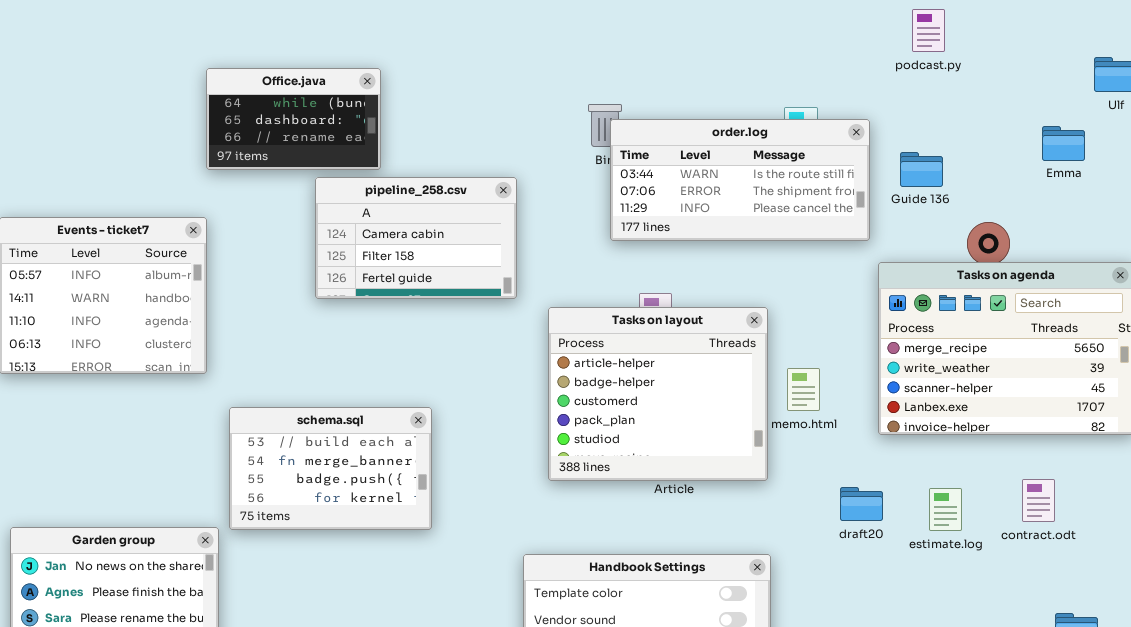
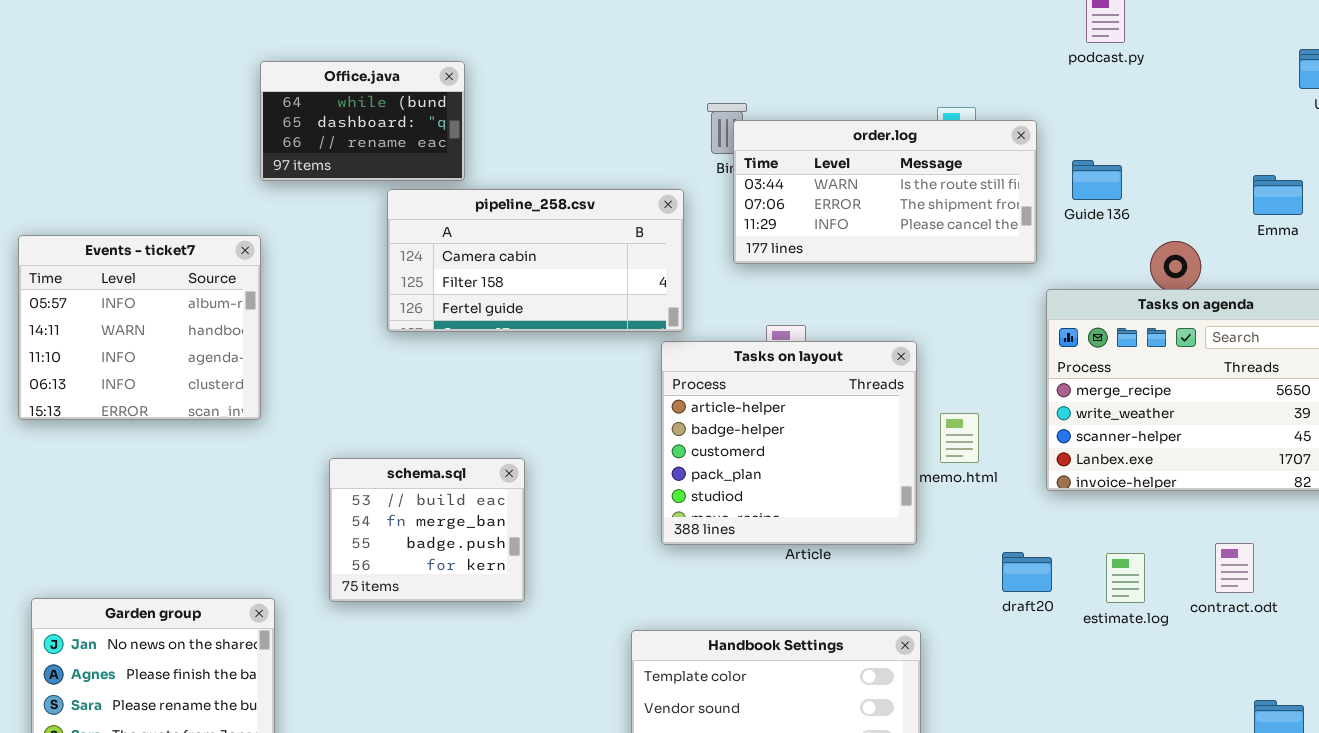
Emma: [1042,126,1085,161] -> [1253,175,1303,215], moved
pipeline_258.csv: [315,177,517,299] -> [387,189,684,332], resized
schema.sql: [229,407,432,530] -> [329,458,525,602], resized

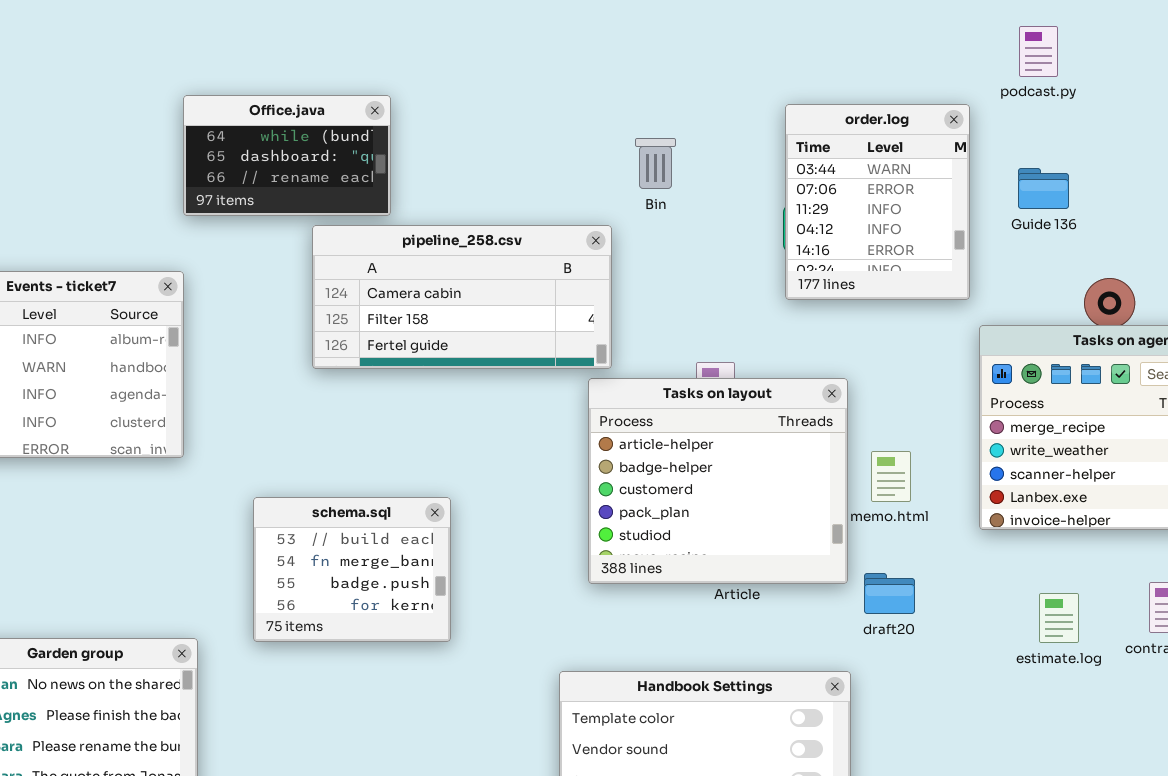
order.log: [733,120,1037,264] -> [785,104,970,300], resized
Guide 136: [1072,160,1122,200] -> [1018,168,1069,209], moved
draft20: [1002,552,1052,592] -> [864,573,915,614], moved

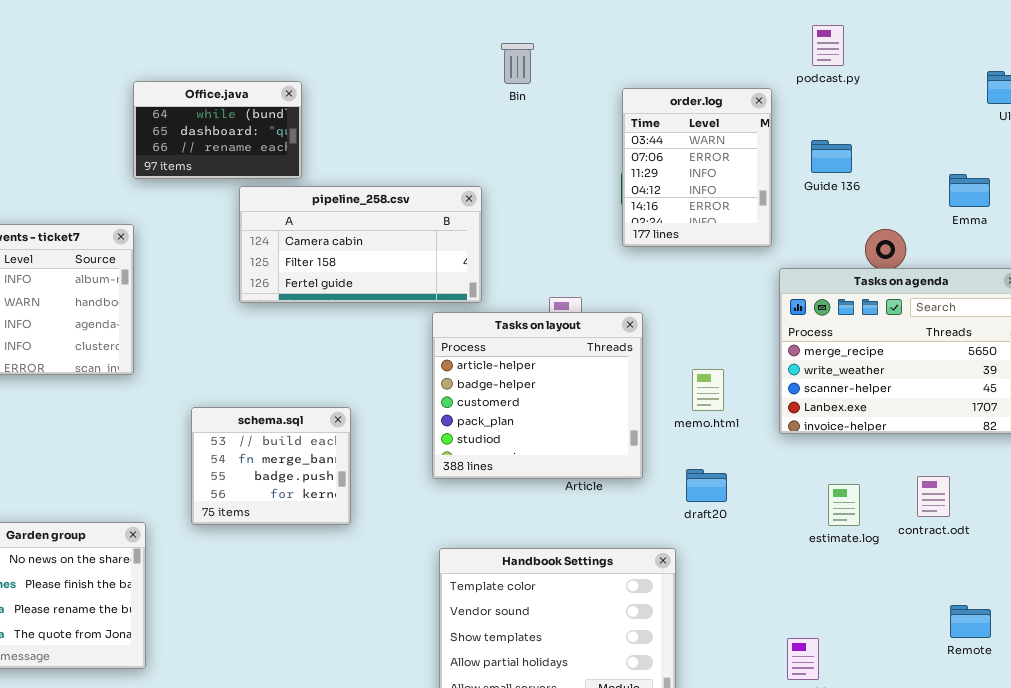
Bin: [635,138,676,189] -> [501,43,534,84], moved
Tasks on layout: [588,378,848,584] -> [432,312,643,479], moved

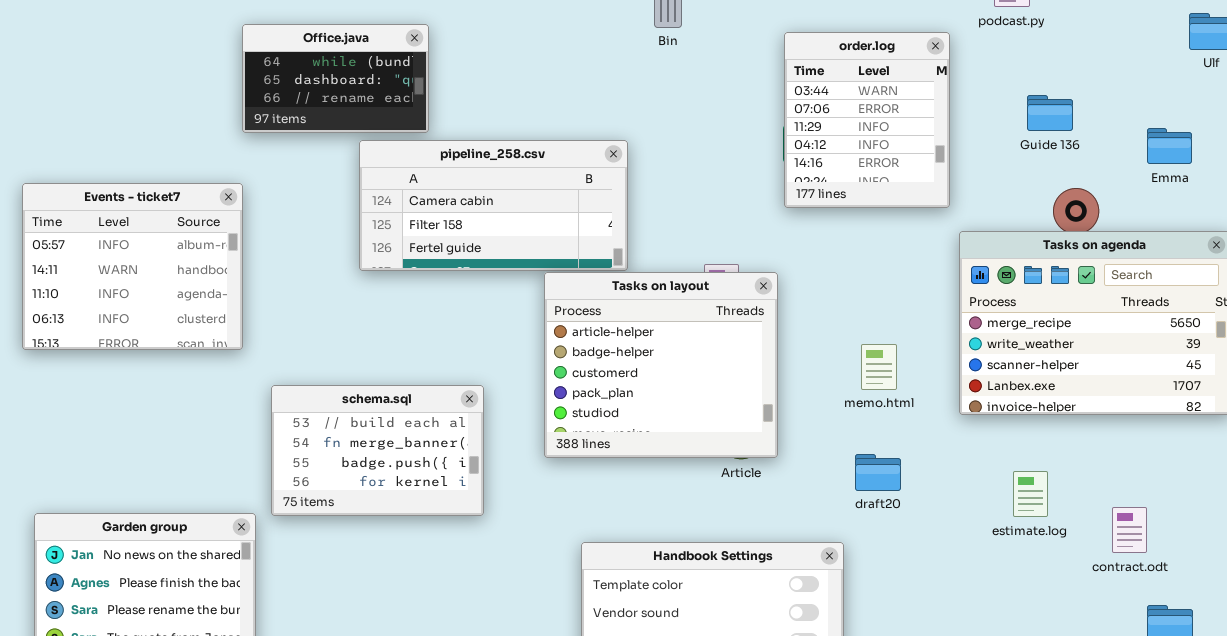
Guide 136: [811,140,852,173] -> [1027,95,1073,131], moved
Tasks on layout: [432,312,643,479] -> [544,272,778,458], moved
schema.sql: [191,407,351,525] -> [271,385,484,516], resized
contract.odt: [917,476,950,517] -> [1112,507,1147,553], moved

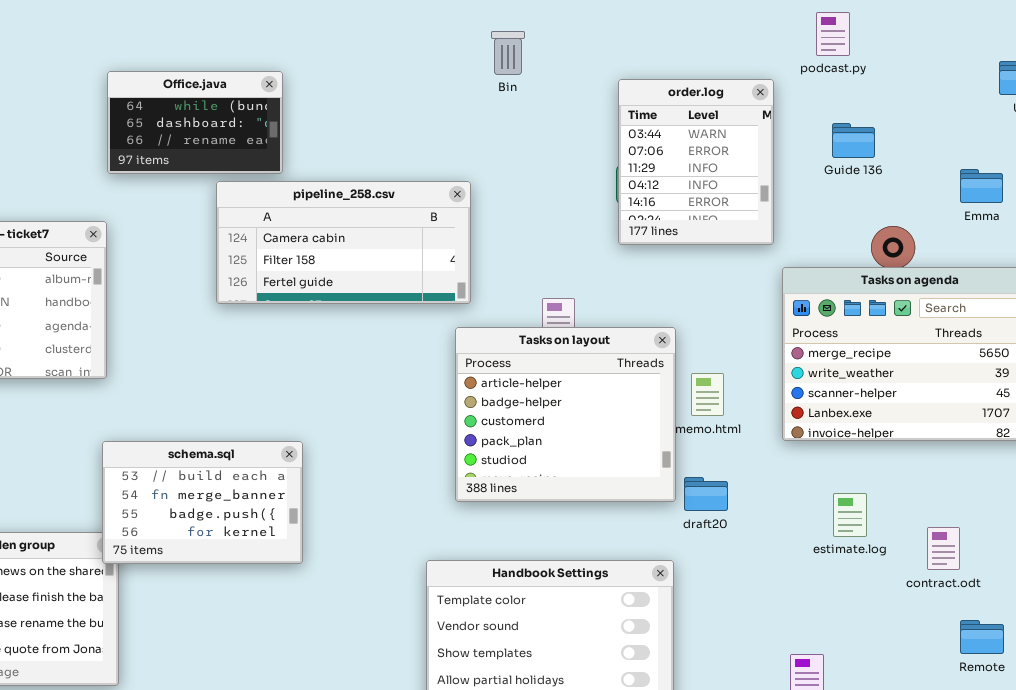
Guide 136: [1027,95,1073,131] -> [832,123,875,158], moved
Tasks on layout: [544,272,778,458] -> [455,327,676,502], moved
schema.sql: [271,385,484,516] -> [102,441,303,564], moved

